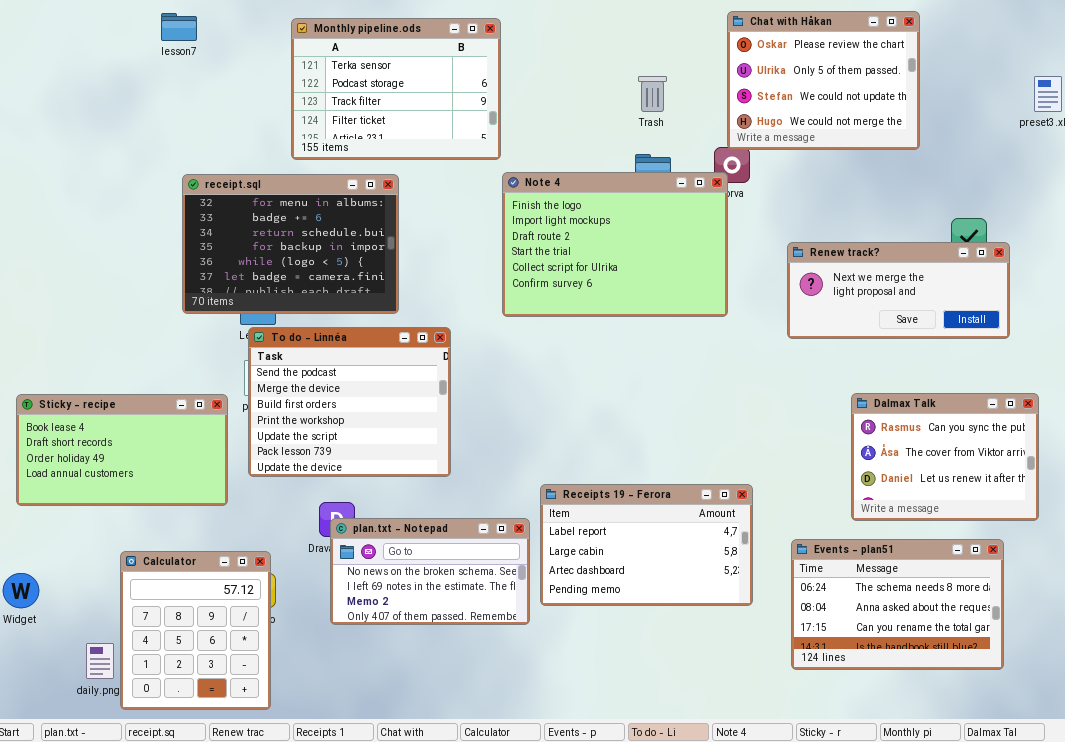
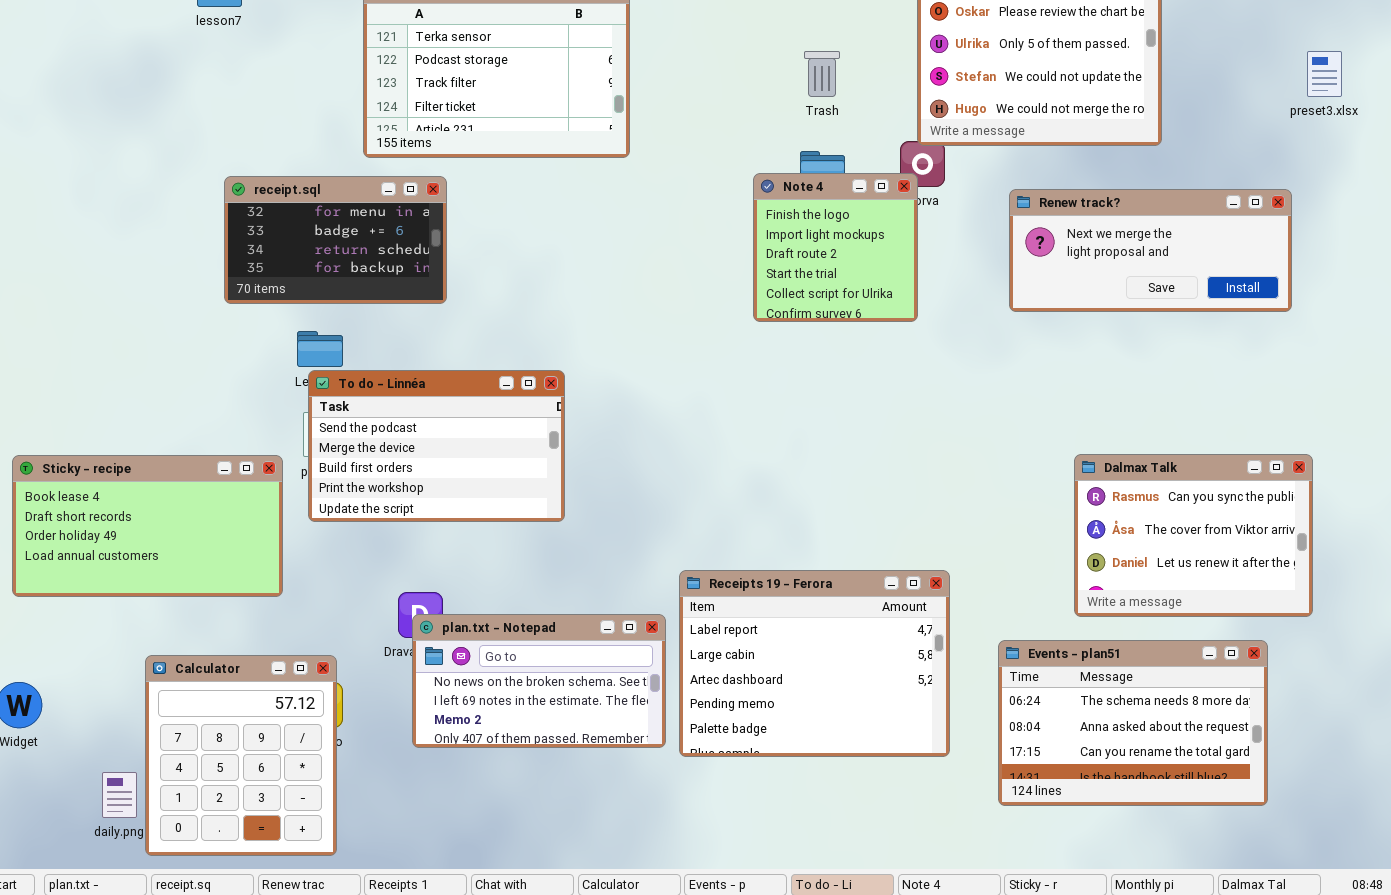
Note 4: [502,172,728,317] -> [753,173,918,322], resized
receipt.sql: [182,174,399,314] -> [224,176,447,304], resized
Renew track?: [787,242,1010,339] -> [1009,189,1292,312], moved
To do - Linnéa: [248,327,451,477] -> [308,370,565,522], resized
Receipts 19 - Ferora: [540,484,753,606] -> [679,570,950,757], resized

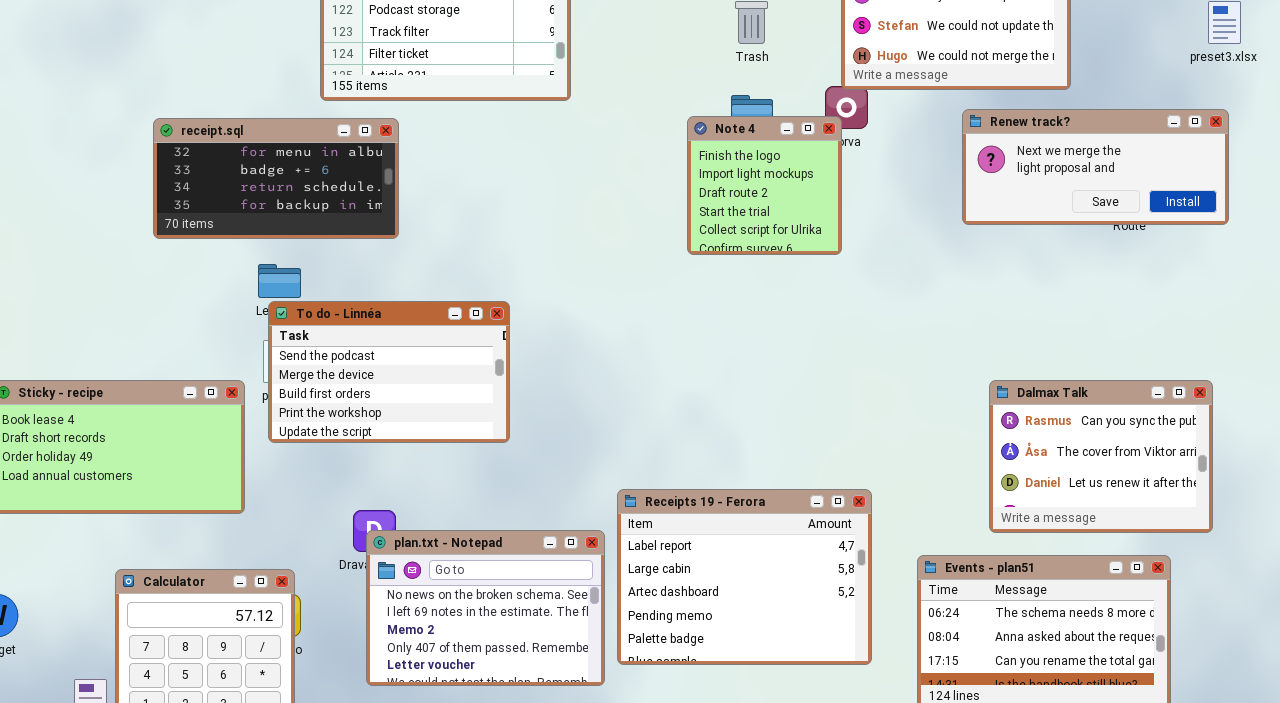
receipt.sql: [224,176,447,304] -> [153,118,399,239], resized
Renew track?: [1009,189,1292,312] -> [962,109,1229,225], moved
plan.txt - Notepad: [412,614,666,748] -> [366,530,605,686], resized

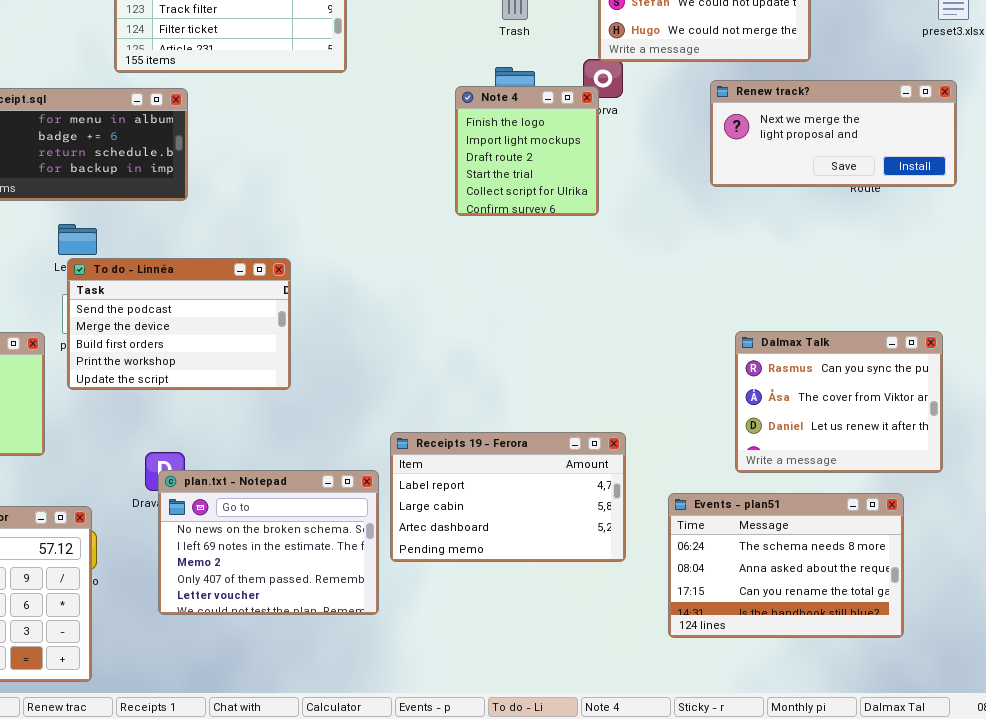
Receipts 19 - Ferora: [617,489,872,665] -> [390,432,626,562], resized

